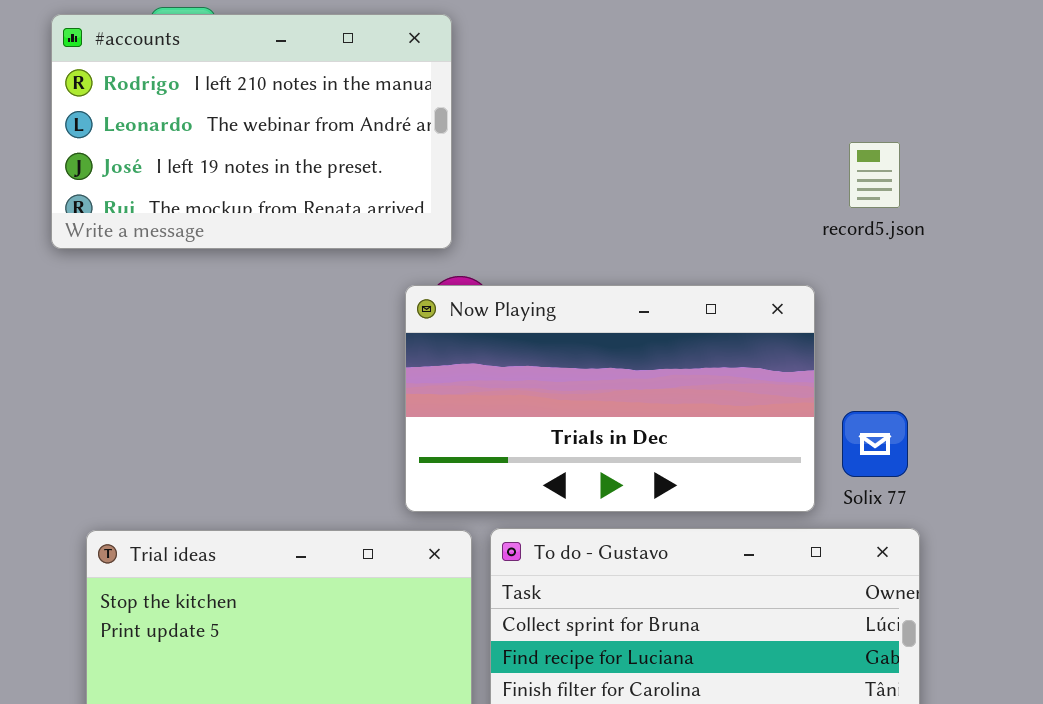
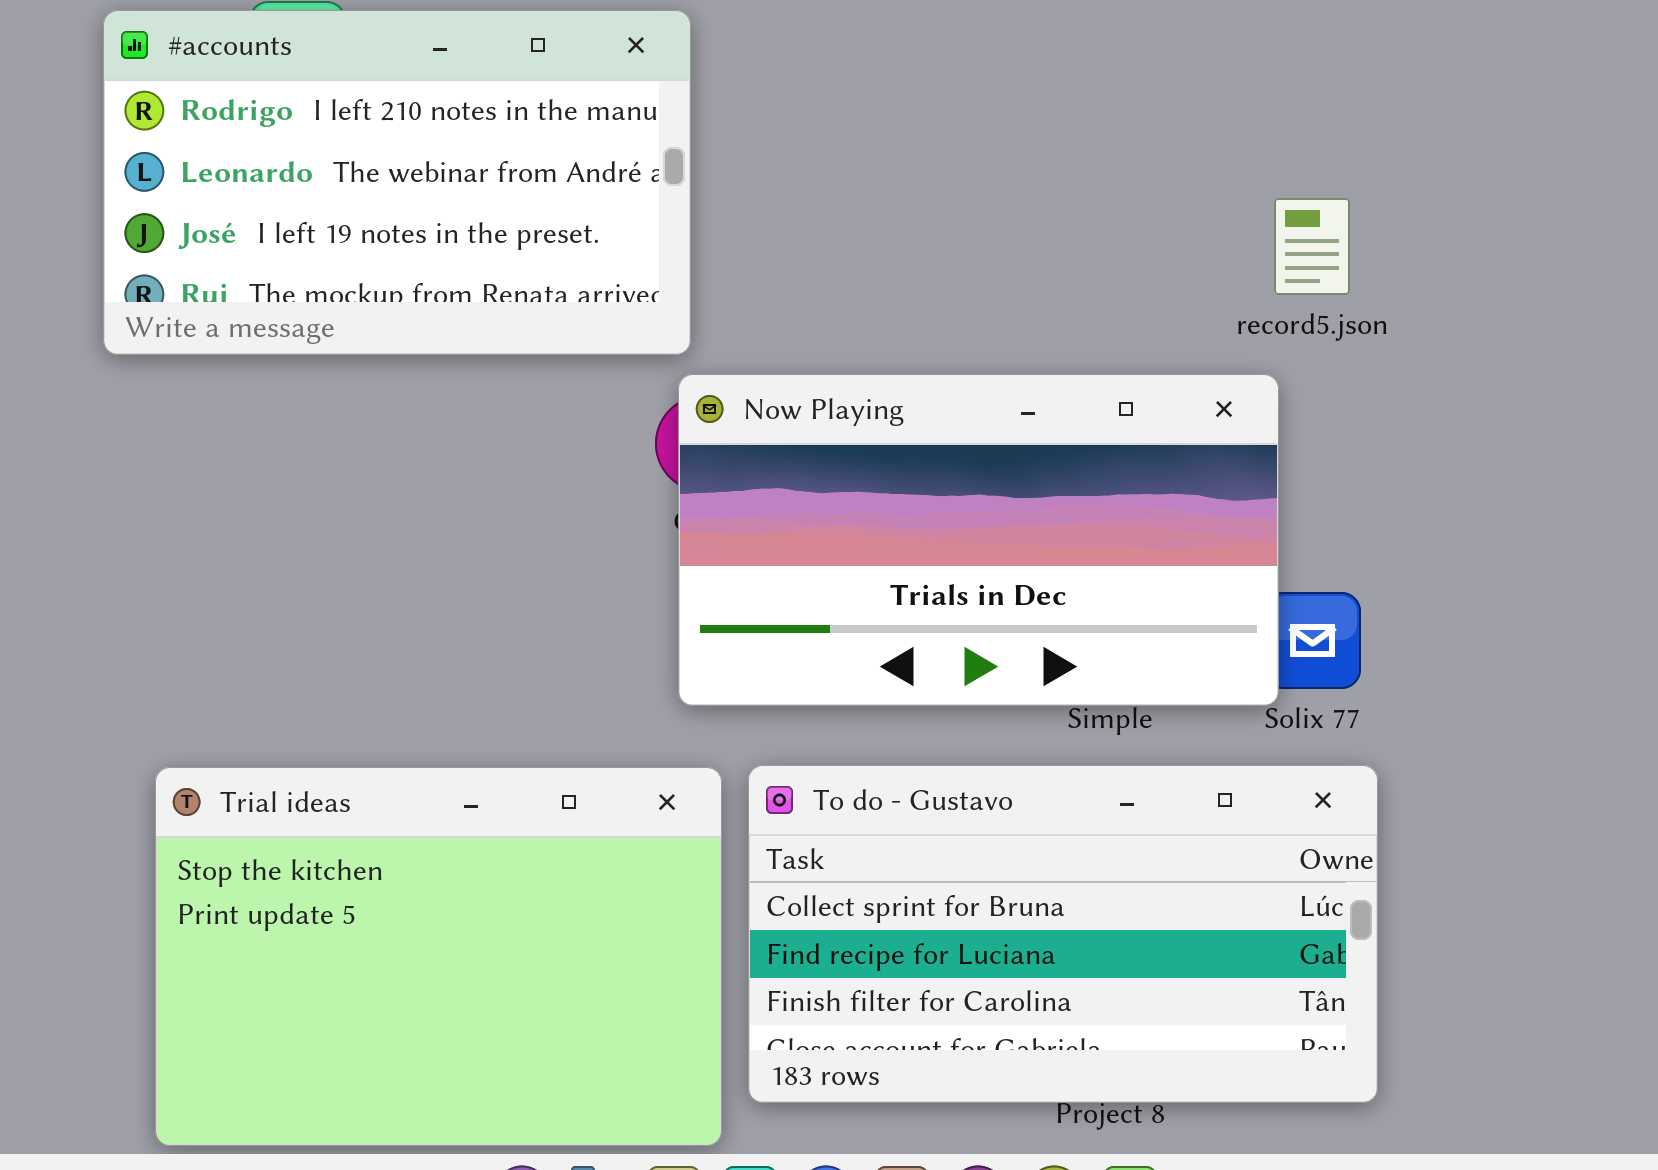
Now Playing: [405,285,815,512] -> [678,374,1279,706], moved

